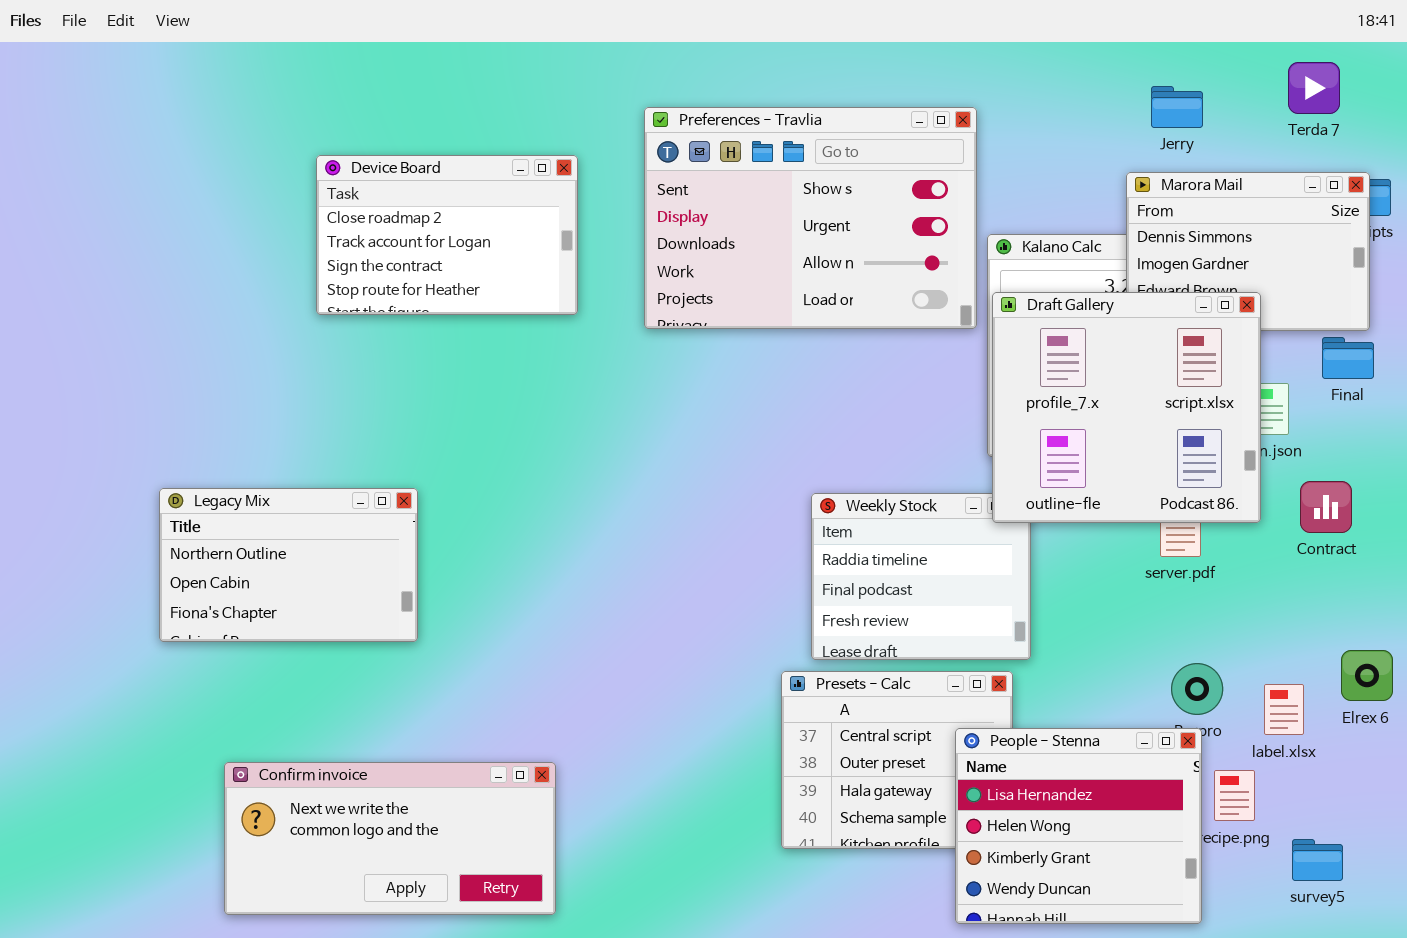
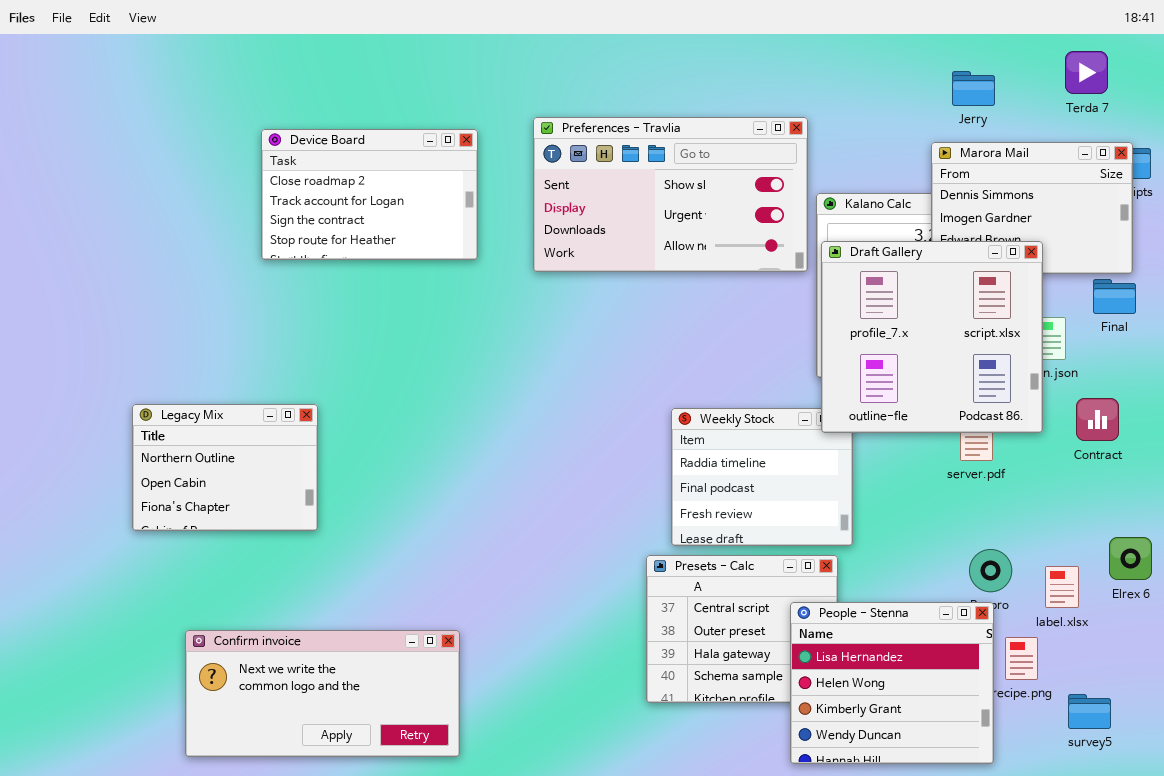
Preferences - Travlia: [644,107,977,329] -> [533,117,808,272], resized
Legacy Mix: [159,488,418,642] -> [132,404,318,531], resized

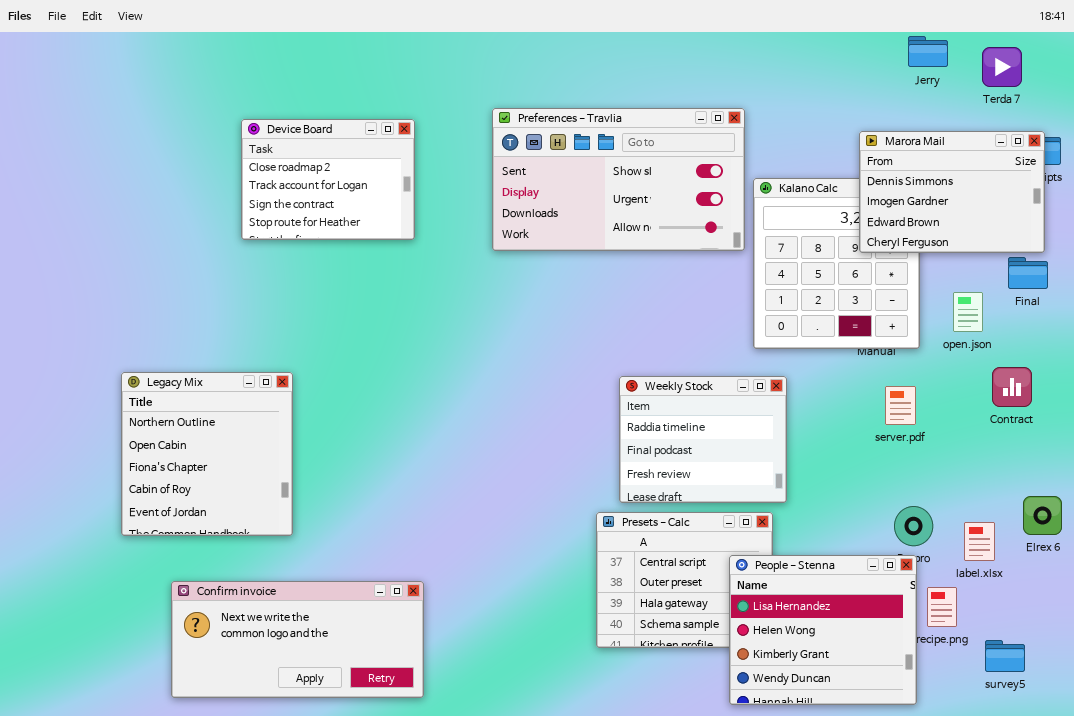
Jerry: [952,71,995,106] -> [908,36,948,67], moved
Device Board: [261,129,478,260] -> [241,119,415,240], resized
Draft Gallery: [821,241,1043,433] -> none, closed
Legacy Mix: [132,404,318,531] -> [121,372,293,536], resized

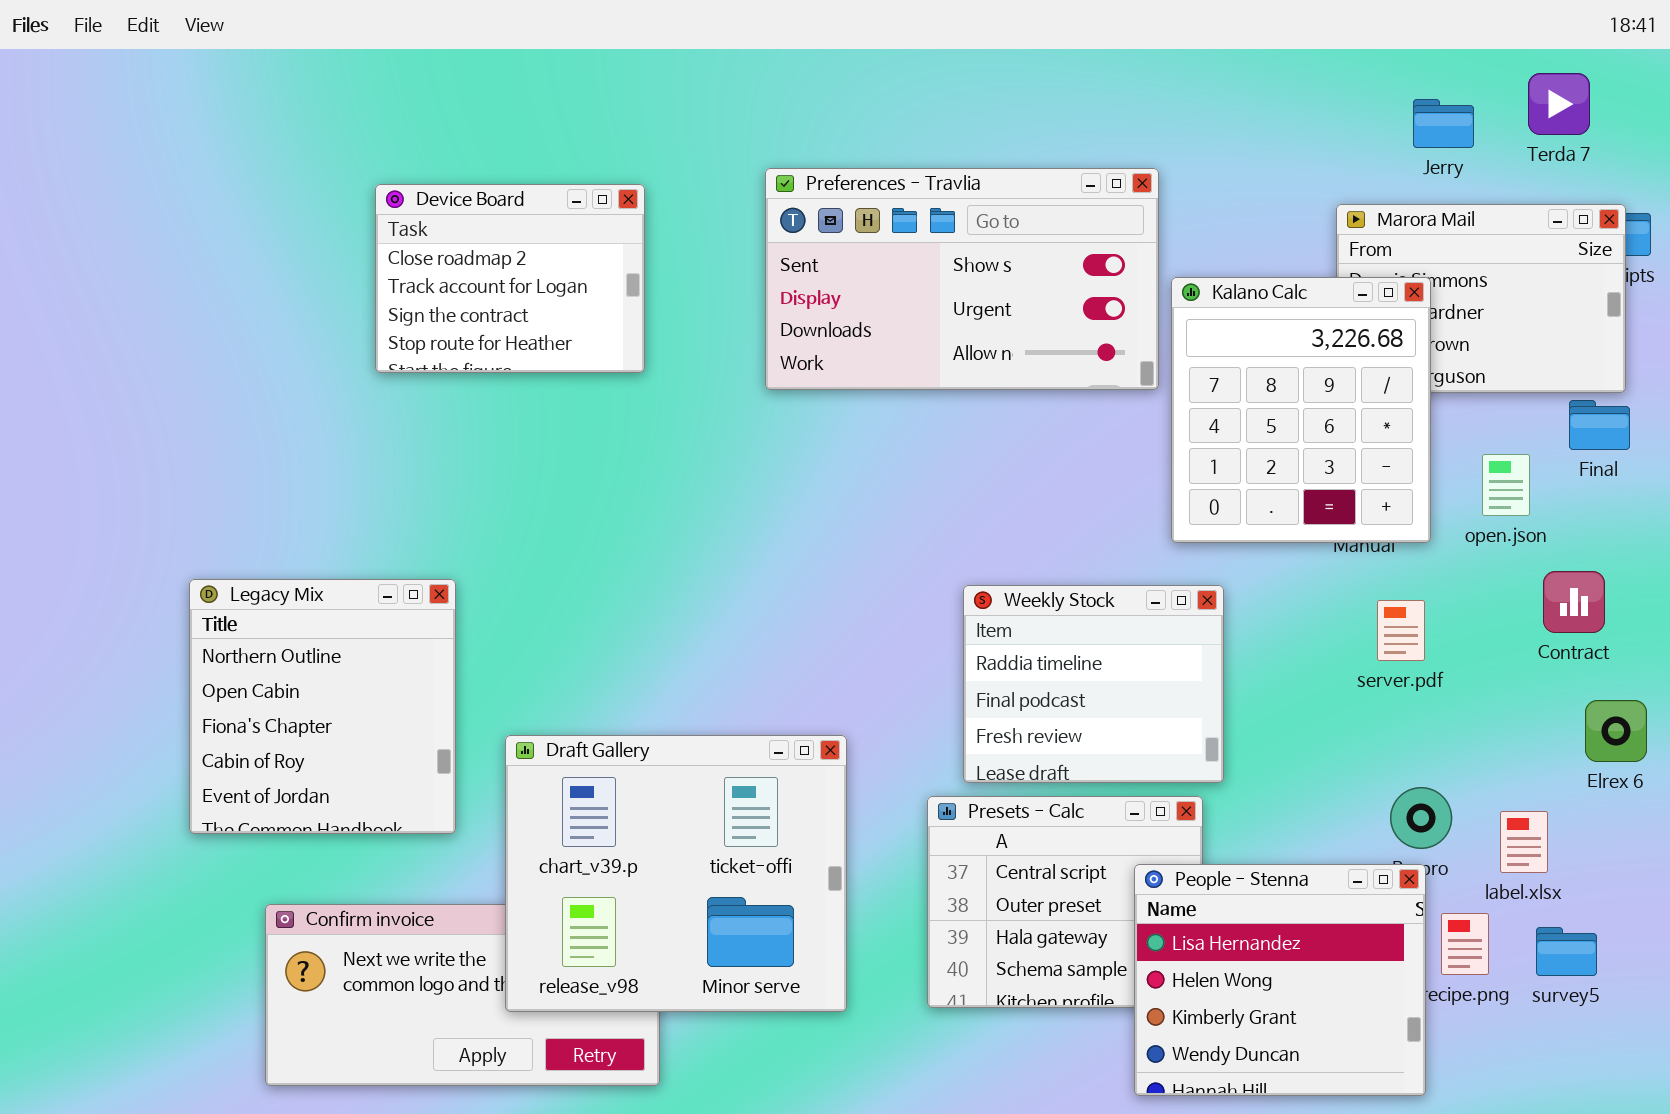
Jerry: [908,36,948,67] -> [1413,99,1474,148], moved
Kalano Calc: [753,178,920,349] -> [1171,277,1431,543], raised
Draft Gallery: none -> [505,735,847,1012], opened
Elrex 6: [1023,496,1062,535] -> [1585,700,1647,762], moved
survey5: [985,640,1025,672] -> [1536,927,1597,976], moved

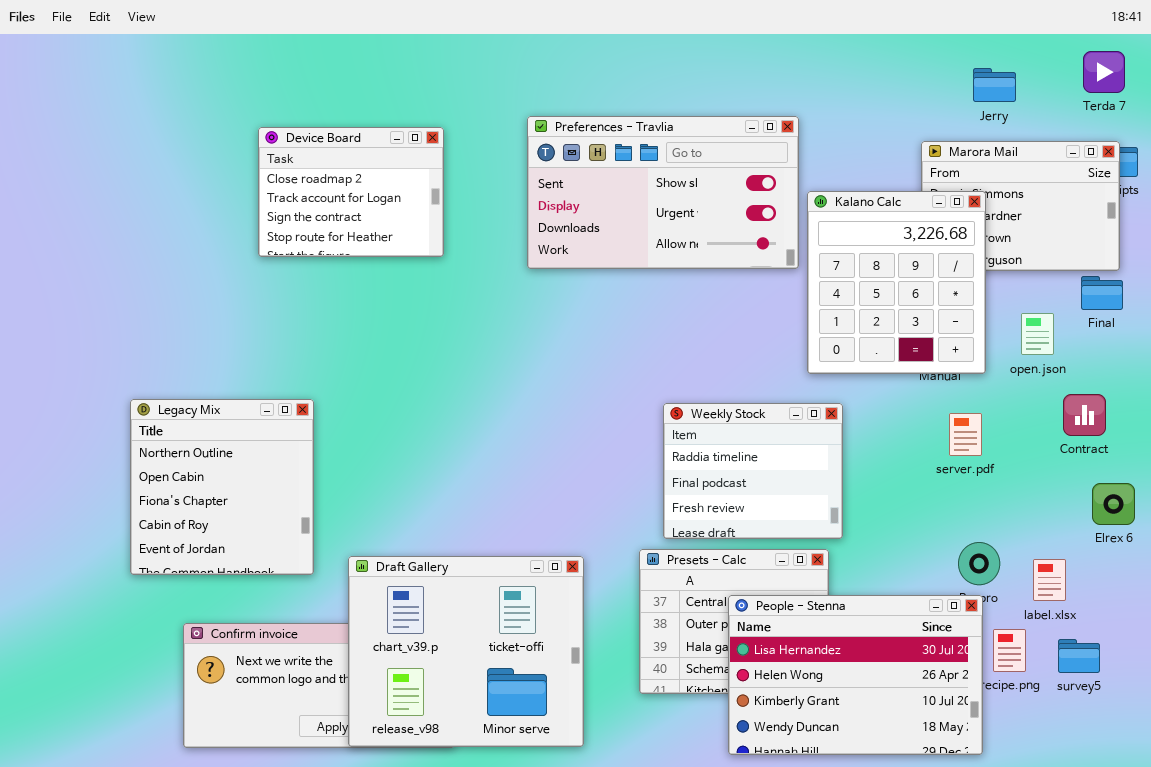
Terda 7: [1528,73,1590,135] -> [1083,51,1125,93], moved
Draft Gallery: [505,735,847,1012] -> [348,556,584,747], moved
People - Stenna: [1134,864,1426,1096] -> [728,595,983,755], resized

